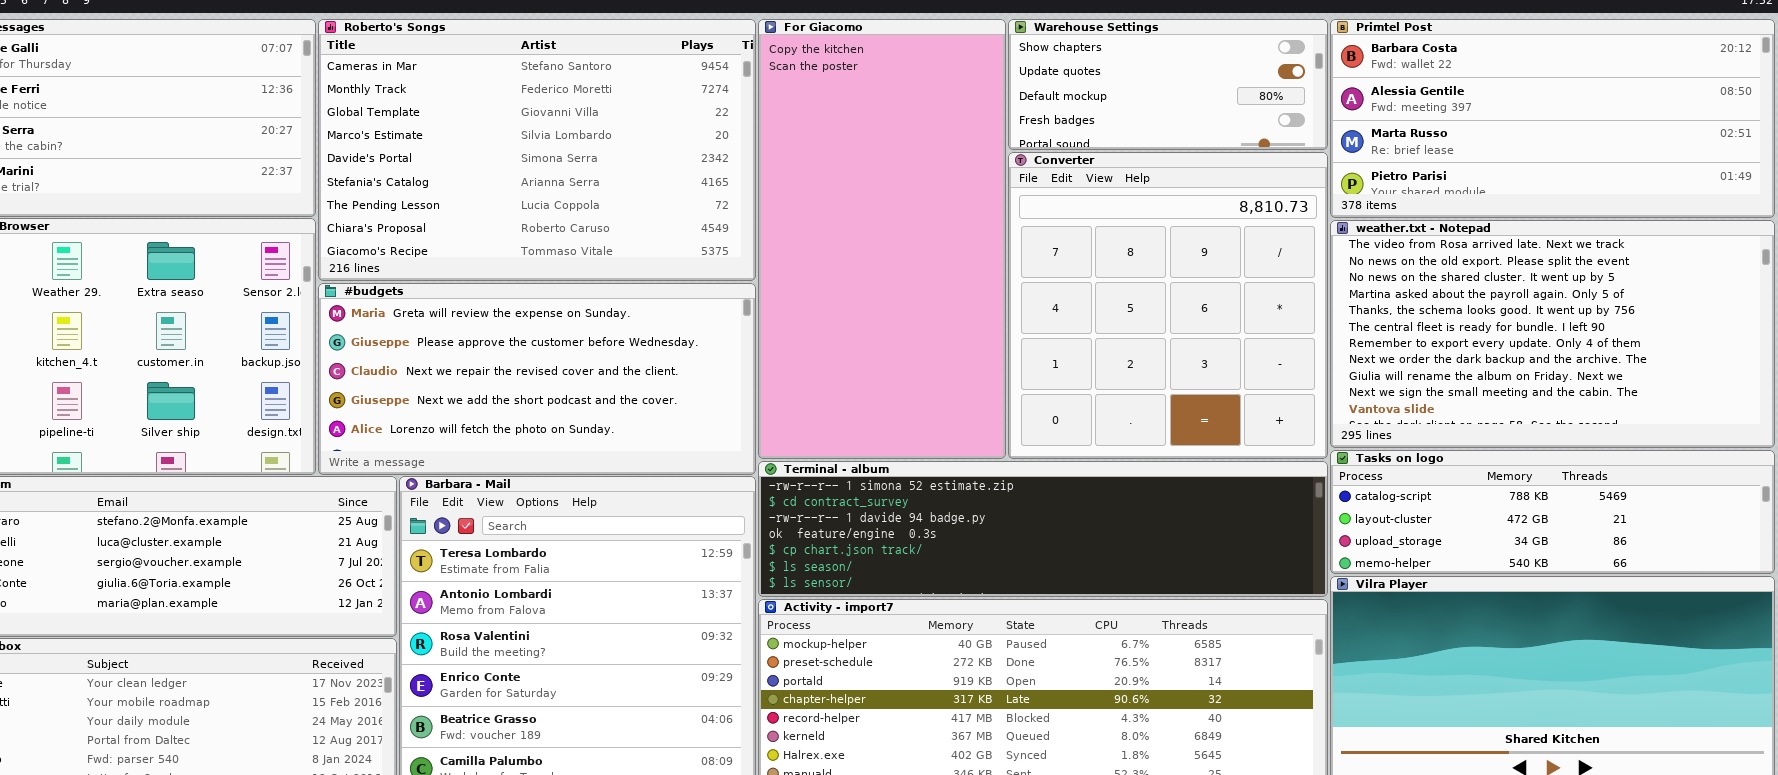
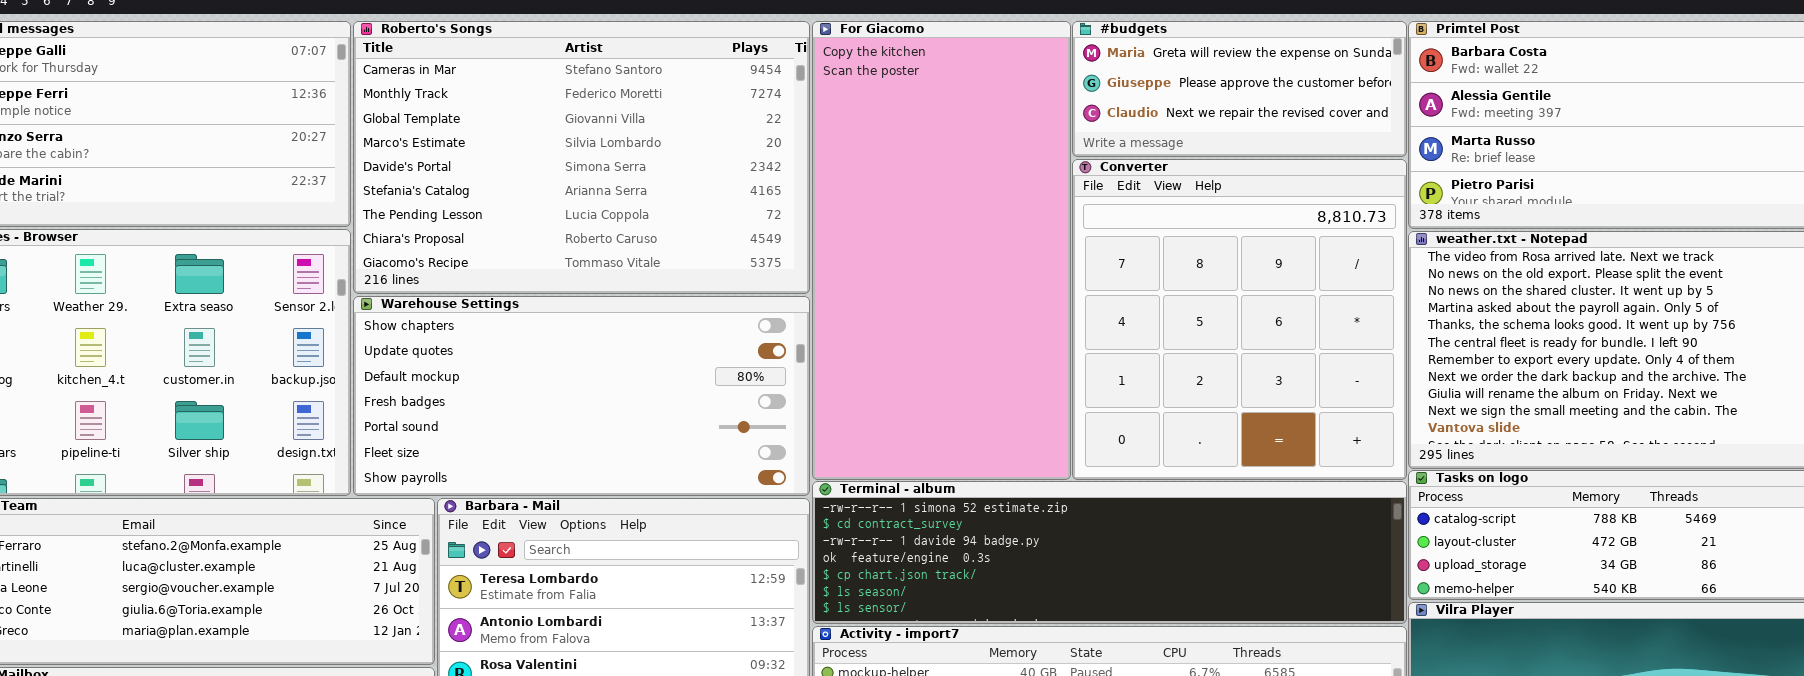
Warehouse Settings: [1008,19,1328,150] -> [353,296,810,496], moved, resized
#budgets: [318,283,756,475] -> [1072,21,1407,157], moved, resized

